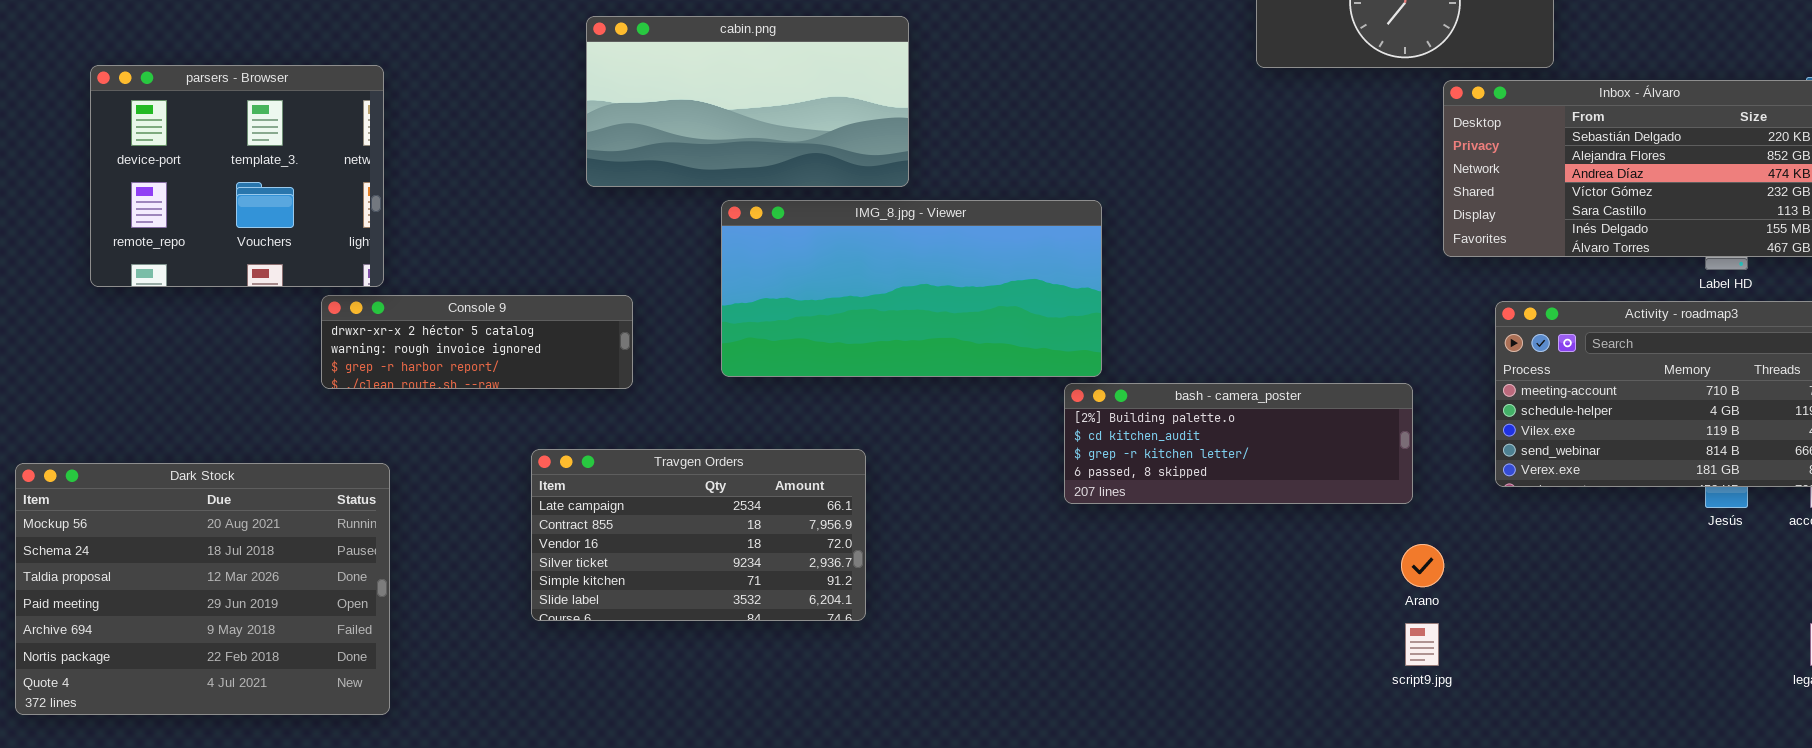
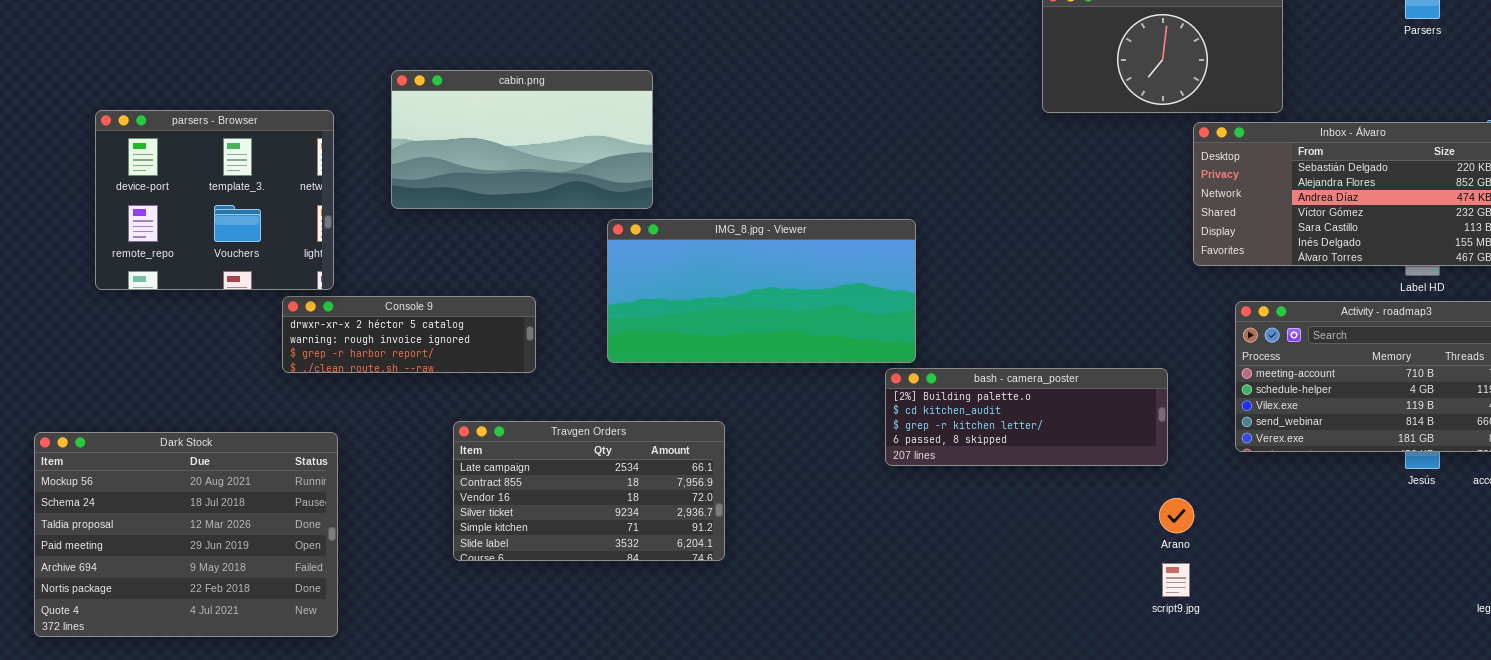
cabin.png: [586,16,909,187] -> [391,70,653,209], moved

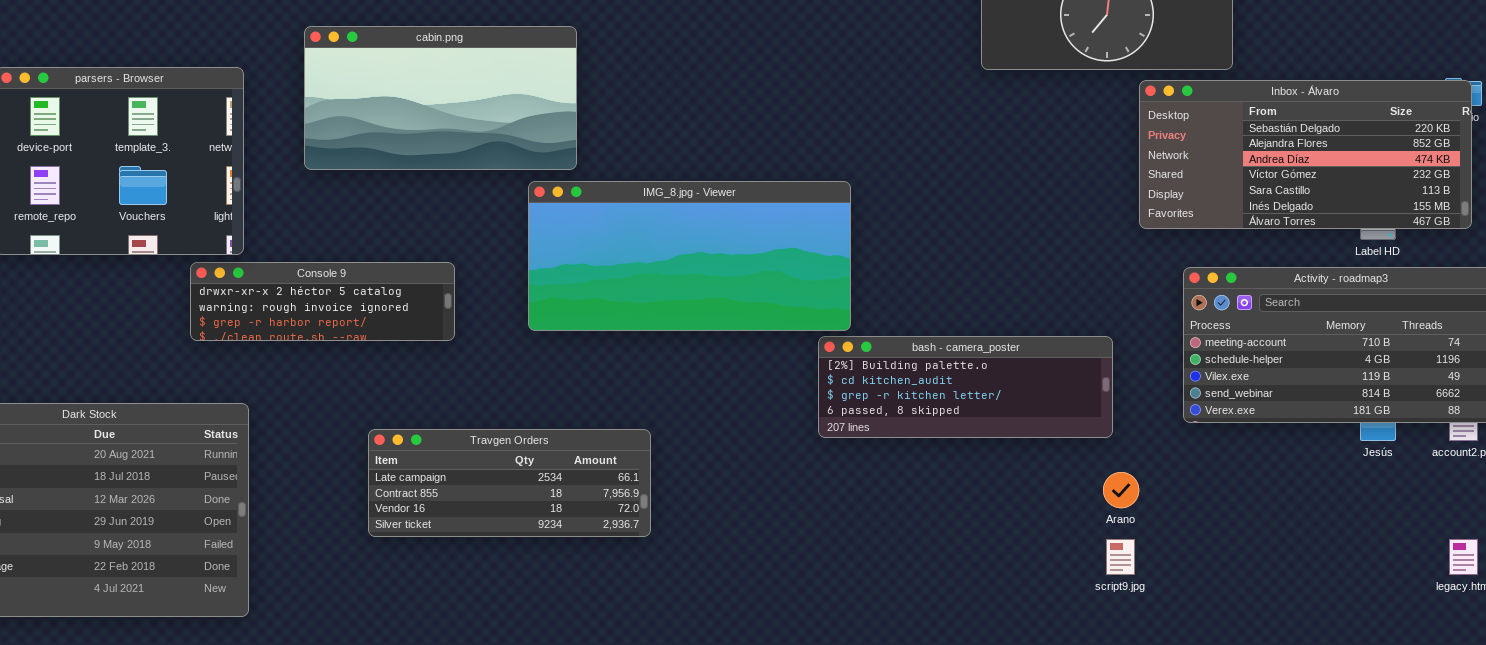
Travgen Orders: [453,421,725,561] -> [368,429,651,537], resized

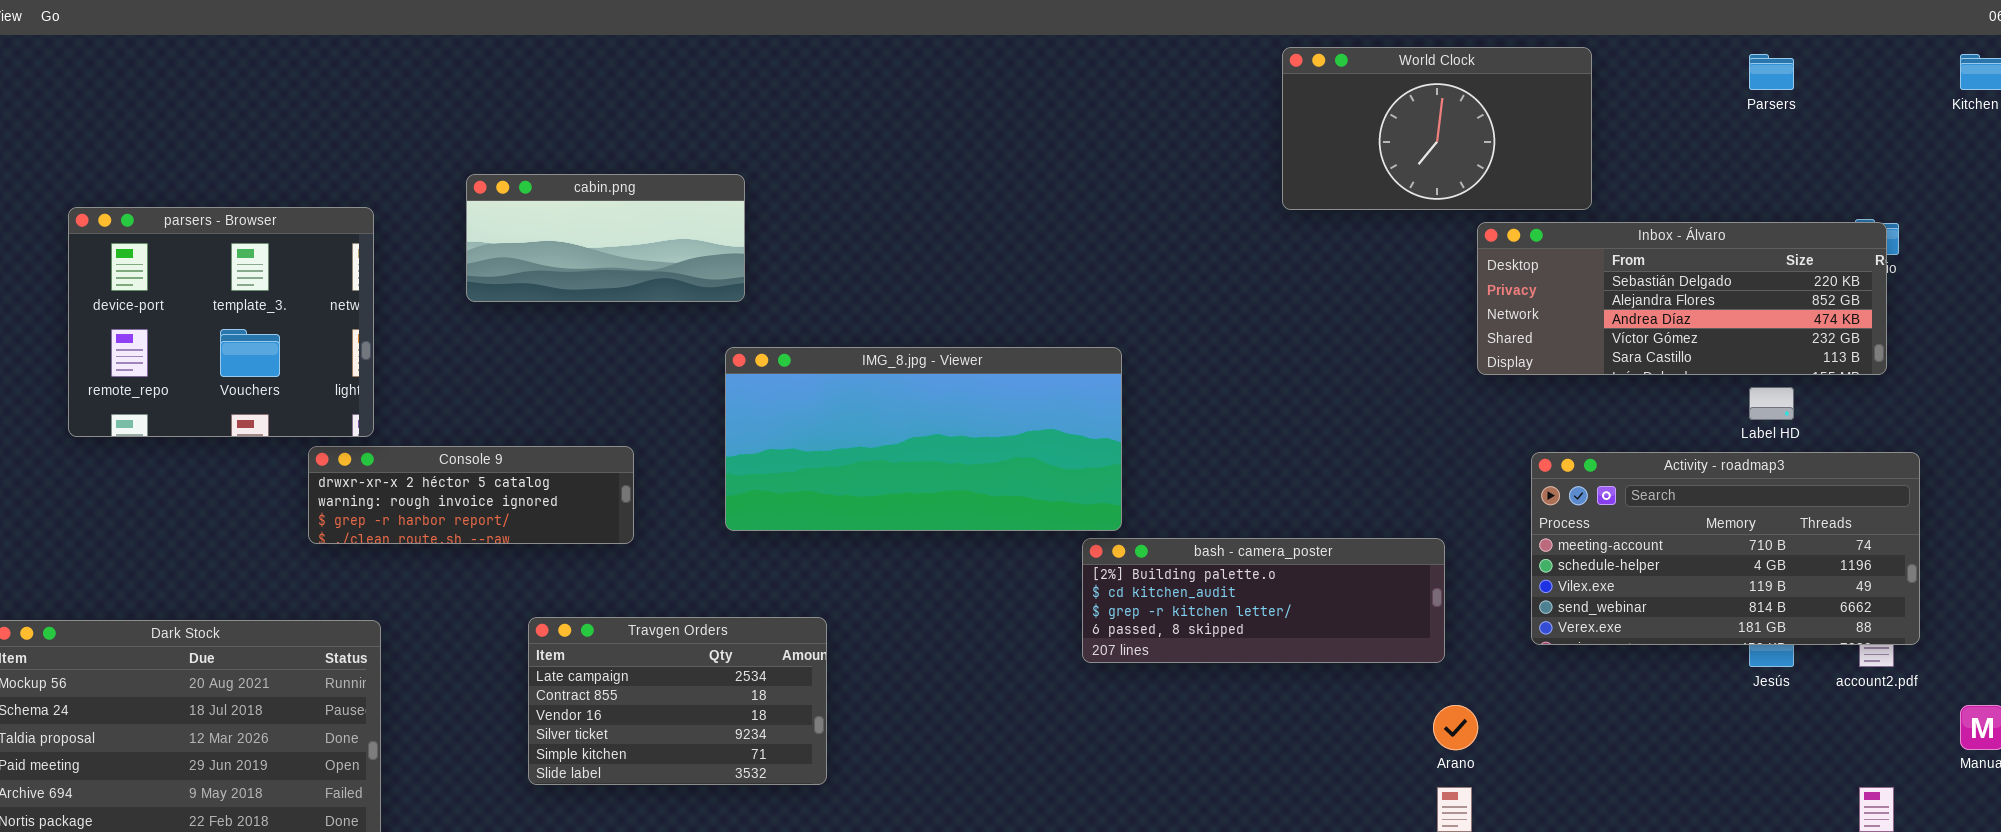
cabin.png: [304,26,577,170] -> [466,174,745,302], moved, resized
Inbox - Álvaro: [1139,80,1472,229] -> [1477,222,1887,375], resized
Travgen Orders: [368,429,651,537] -> [528,617,827,785], resized

